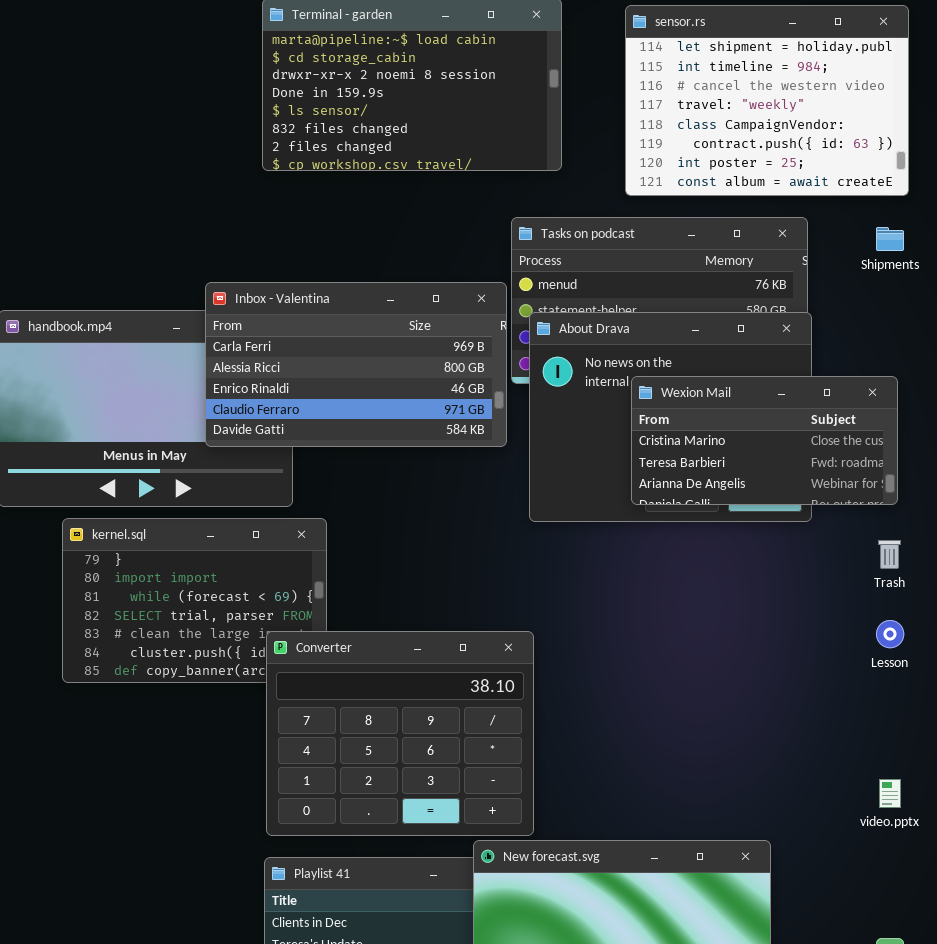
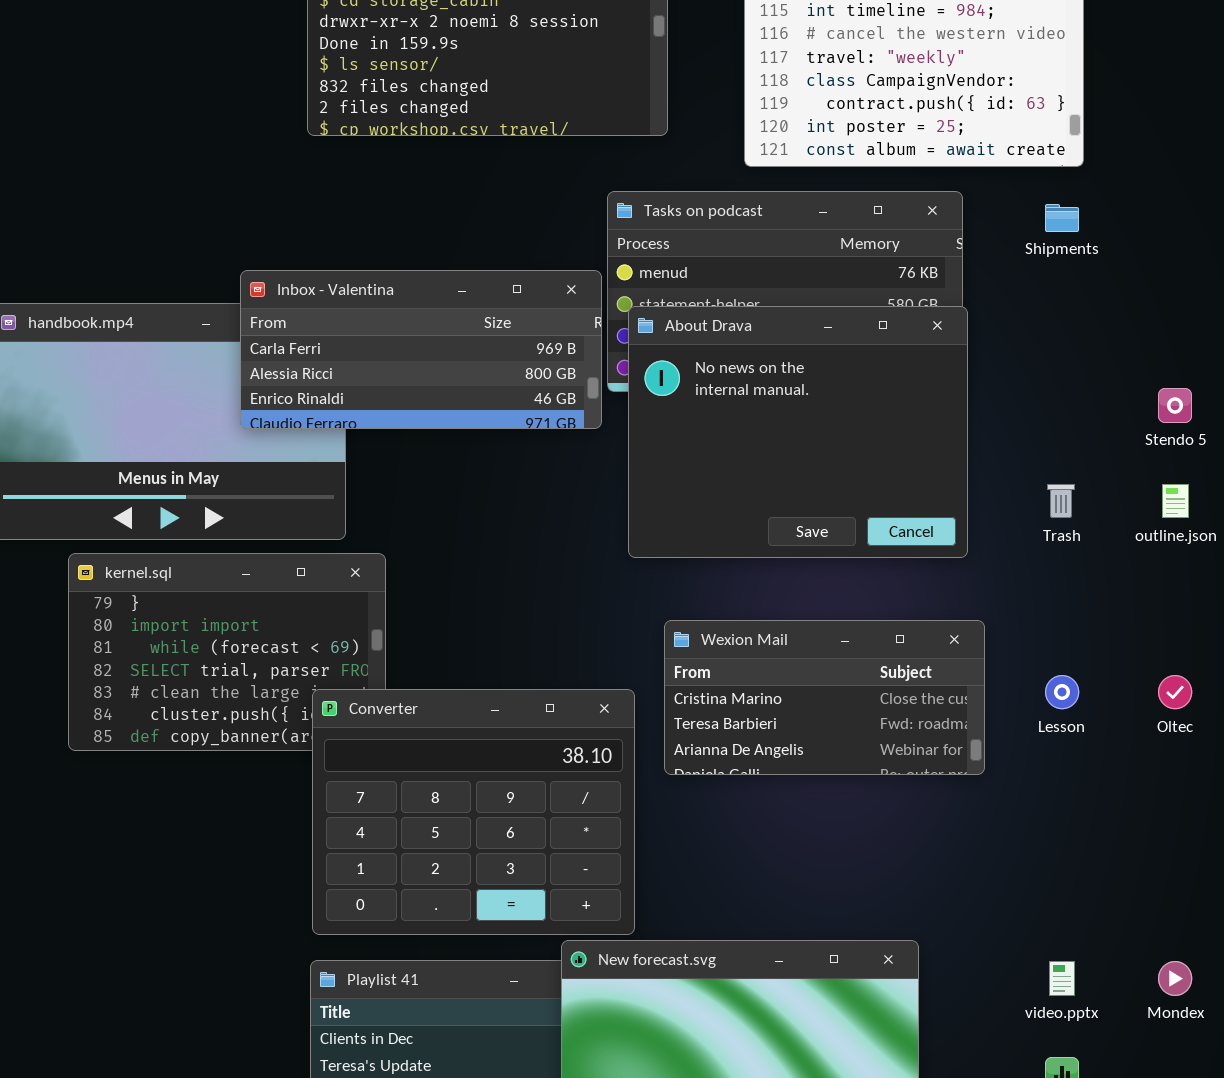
Inbox - Valentina: [205,282,507,447] -> [240,270,602,429], resized
Wexion Mail: [631,376,898,505] -> [664,620,985,775], moved
Trash: [878,540,901,569] -> [1047,484,1075,518], moved
video.pptx: [879,779,901,808] -> [1049,961,1075,996], moved

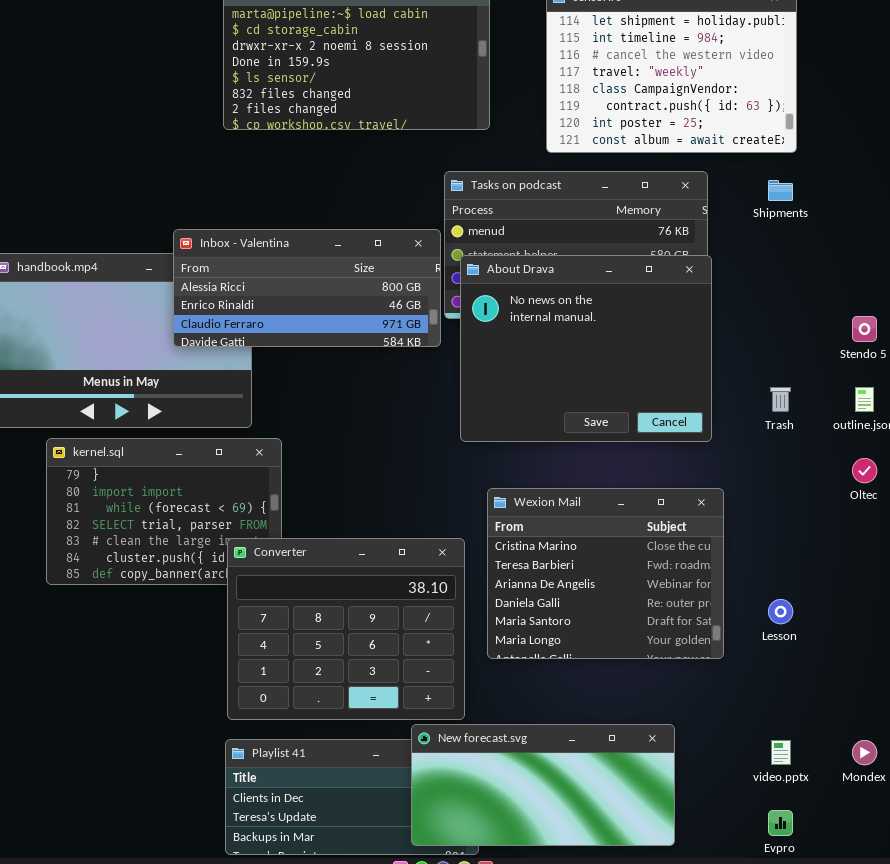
Inbox - Valentina: [240,270,602,429] -> [173,229,441,347], scrolled down 1 row
Wexion Mail: [664,620,985,775] -> [487,488,724,659], resized
Lesson: [1045,675,1079,709] -> [768,599,793,624], moved
Oltec: [1158,675,1192,709] -> [852,458,877,483], moved

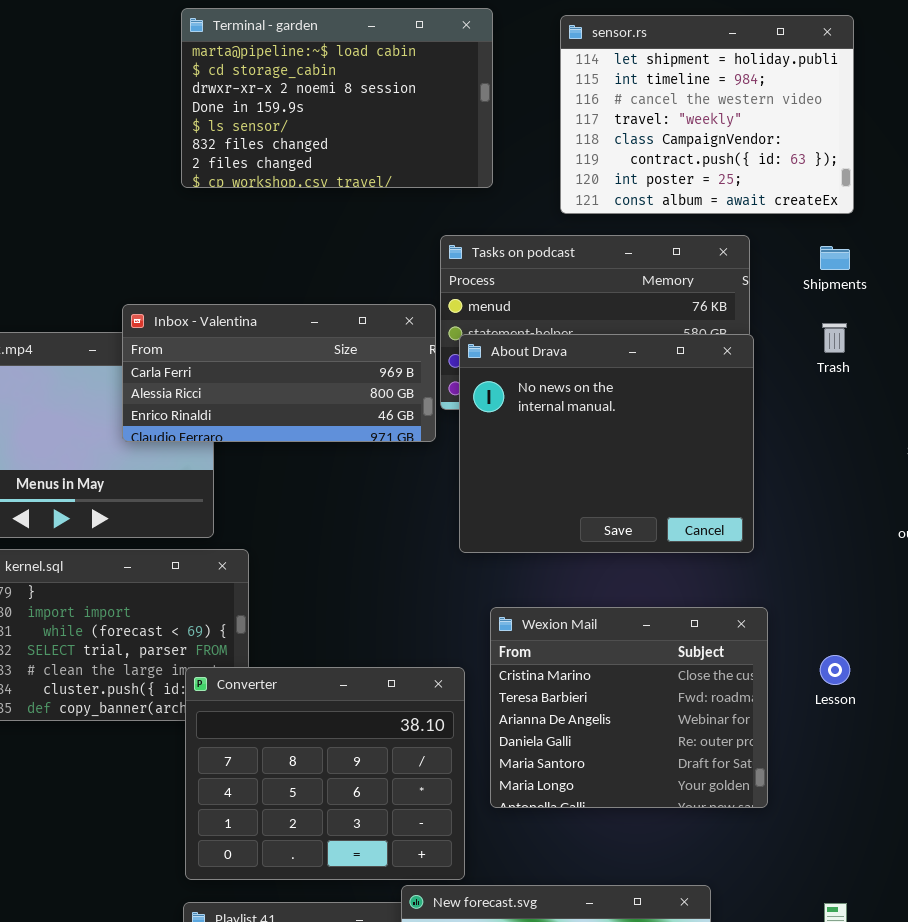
Inbox - Valentina: [173,229,441,347] -> [122,304,436,442], scrolled up 1 row
Trash: [770,387,791,412] -> [822,323,847,353], moved
Lesson: [768,599,793,624] -> [820,655,850,685], moved

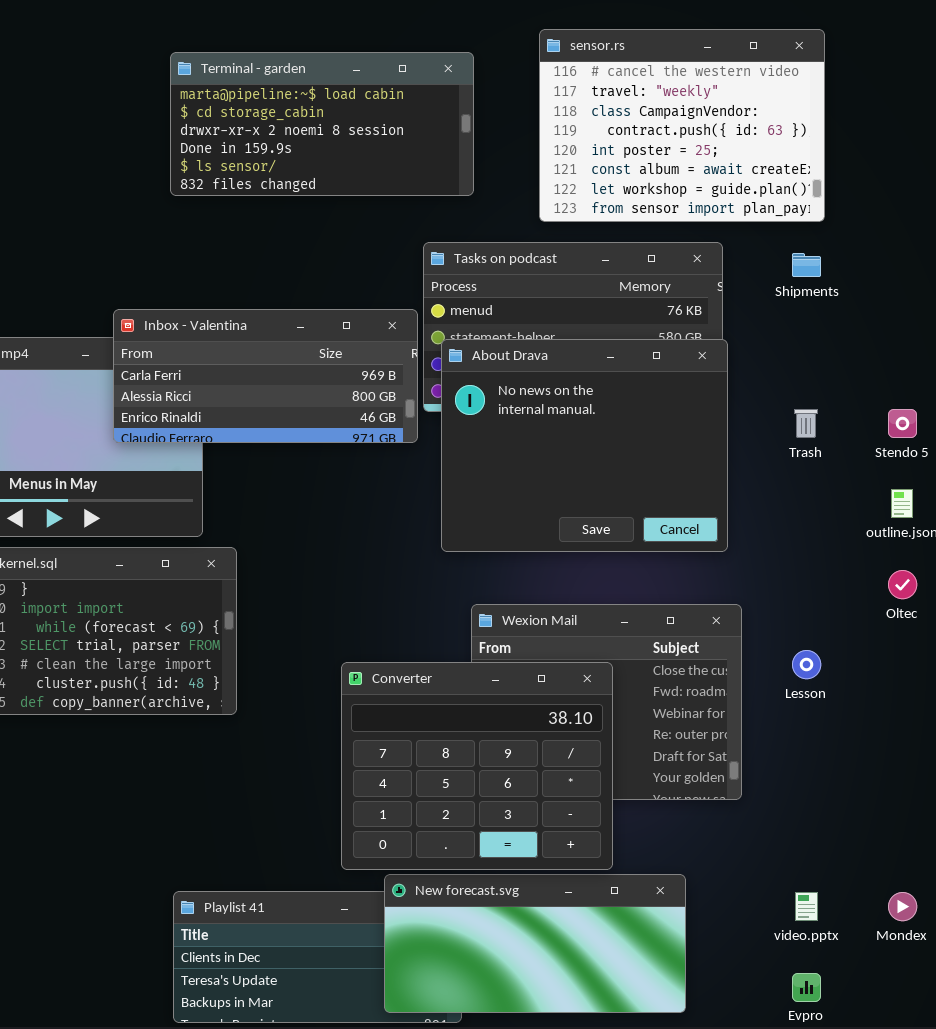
Terminal - garden: [181,8,493,188] -> [170,52,474,196], resized
sensor.rs: [560,15,854,214] -> [539,29,825,222], scrolled down 2 rows
Trash: [822,323,847,353] -> [794,409,818,438], moved
Converter: [185,667,465,880] -> [341,662,613,870], moved

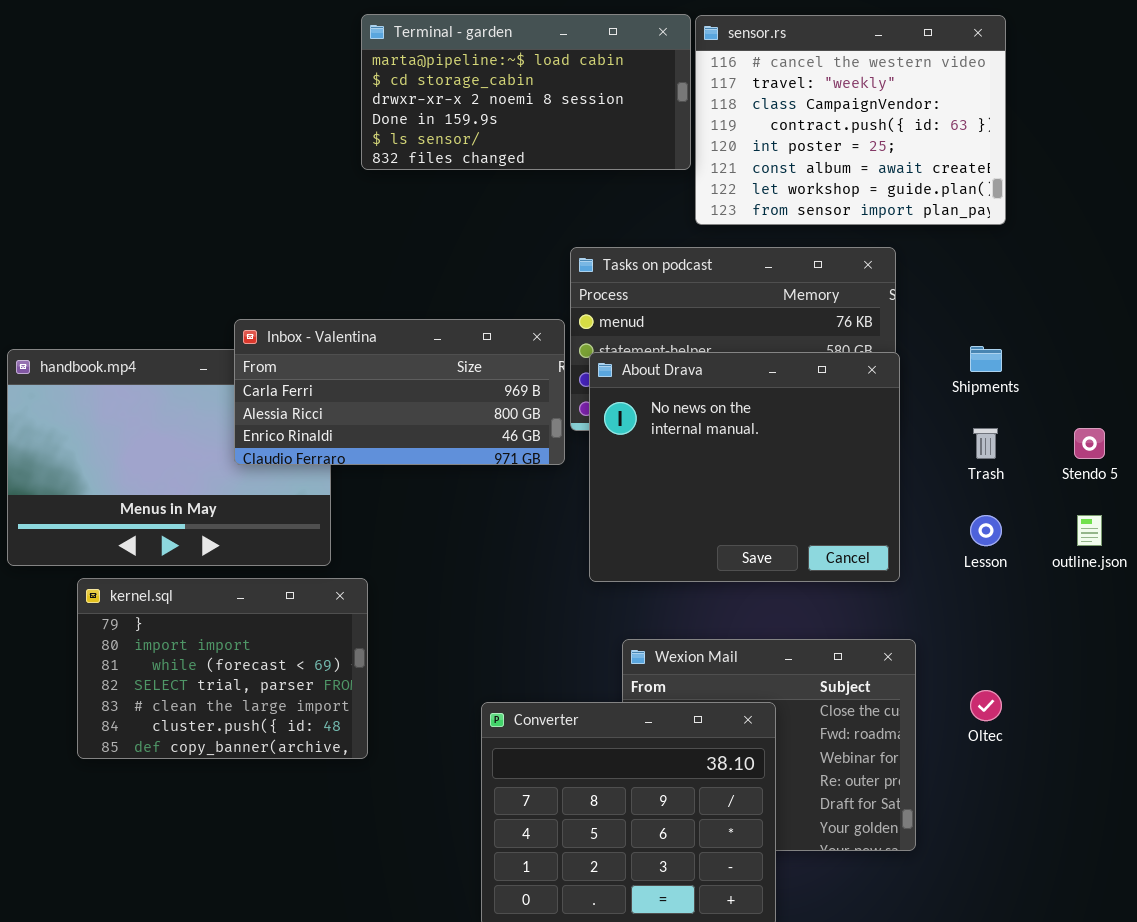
Terminal - garden: [170,52,474,196] -> [361,14,691,170], moved
Shipments: [792,253,821,277] -> [970,346,1002,372], moved
Oltec: [888,570,917,599] -> [970,690,1002,721], moved
Lesson: [792,650,821,679] -> [970,515,1002,546], moved

